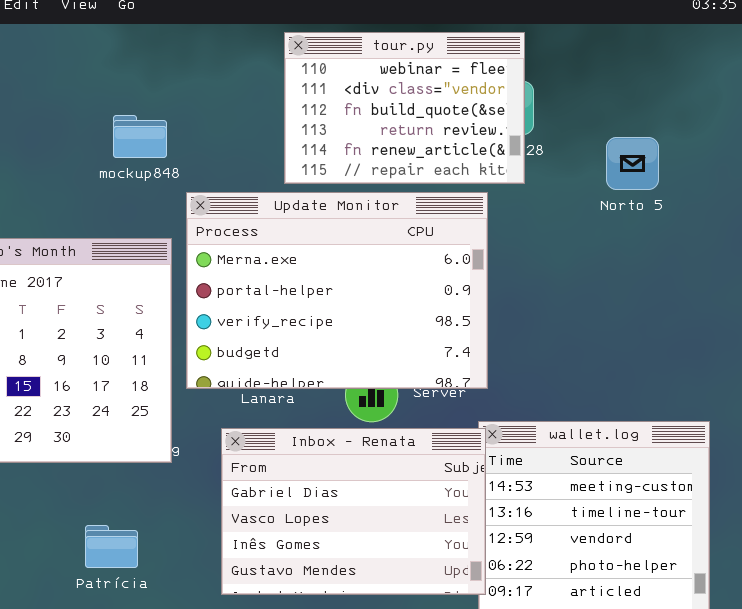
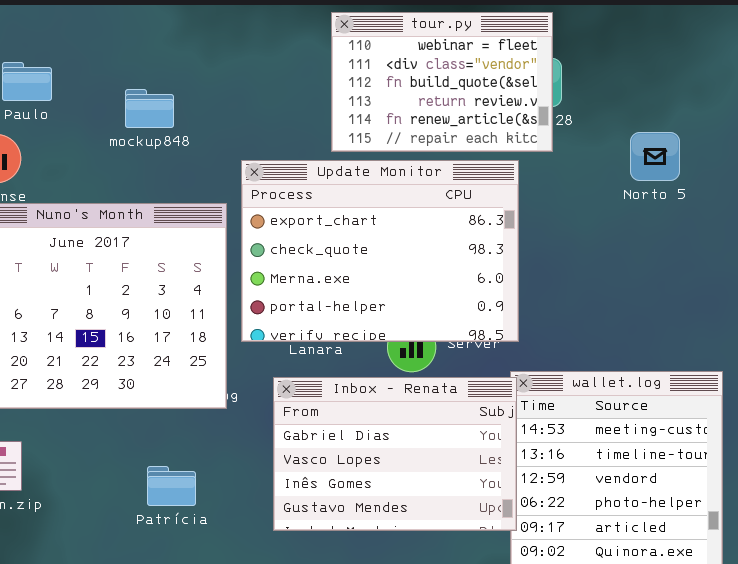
mockup848: [113,115,167,158] -> [125,89,174,128], moved
Norto 5: [606,137,659,190] -> [630,132,680,181], moved
Update Monitor: [186,192,488,389] -> [241,160,519,342], scrolled up 2 rows

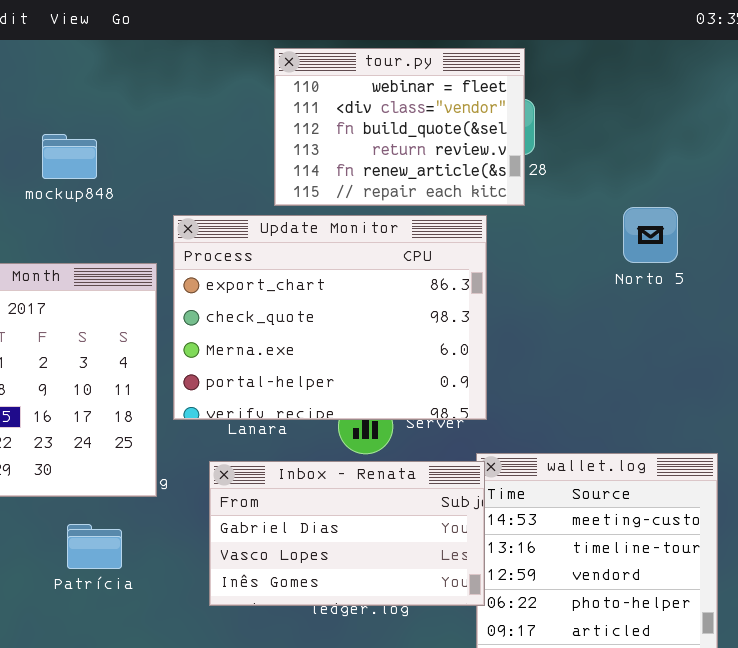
Norto 5: [630,132,680,181] -> [623,207,678,263], moved
Inbox - Renata: [273,377,517,531] -> [209,461,485,606], resized
Patrícia: [147,466,196,506] -> [67,524,122,569], moved

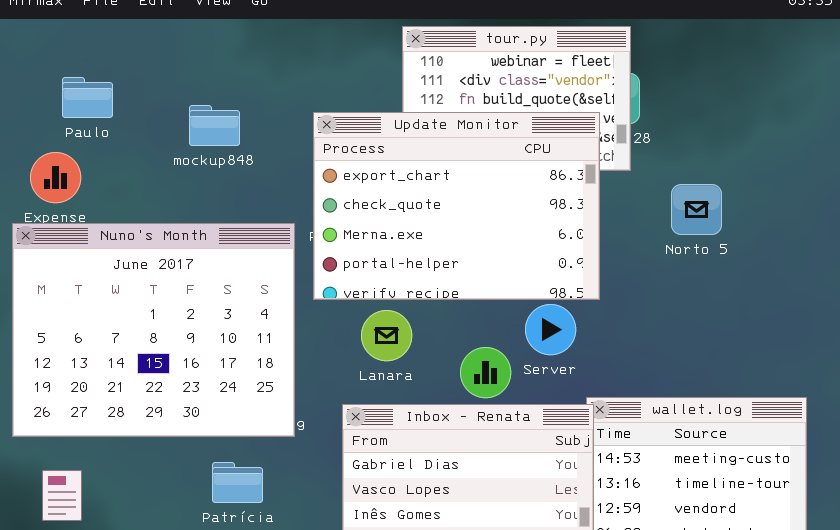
Norto 5: [623,207,678,263] -> [671,184,722,235], moved
Update Monitor: [173,215,487,420] -> [313,112,600,300], moved

